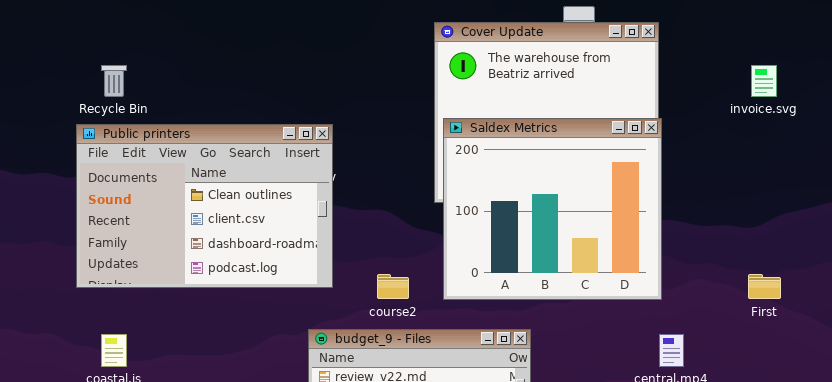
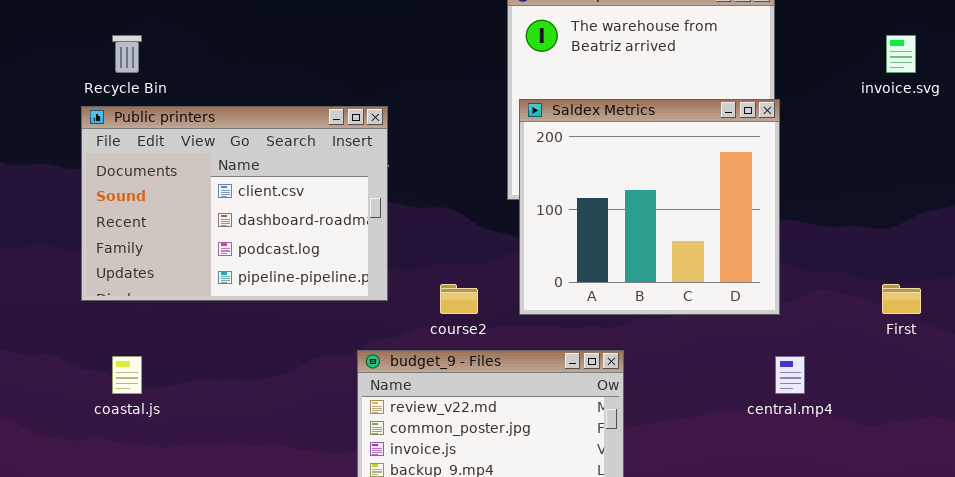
Public printers: [76,124,333,288] -> [81,106,388,301], scrolled down 1 row

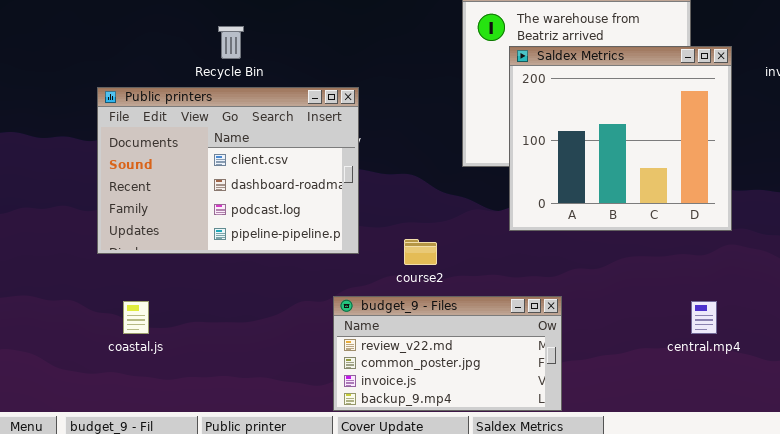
Recycle Bin: [112,35,142,73] -> [218,26,244,59], moved
Saldex Metrics: [519,99,780,315] -> [509,46,732,231], moved

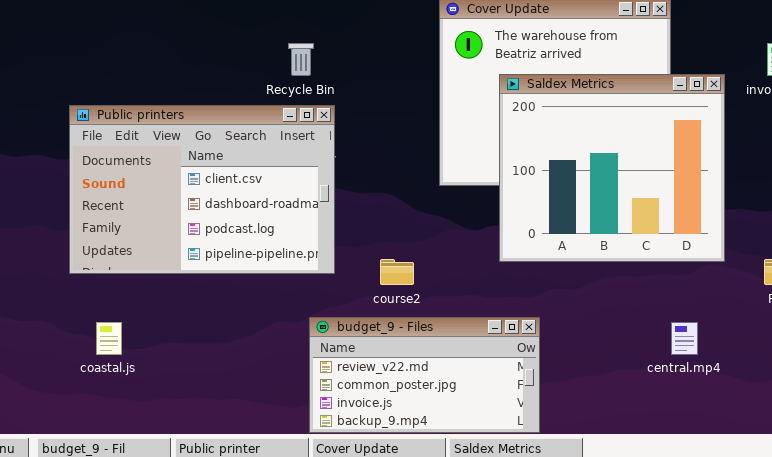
Recycle Bin: [218,26,244,59] -> [288,43,314,76], moved
Saldex Metrics: [509,46,732,231] -> [499,74,725,262], moved

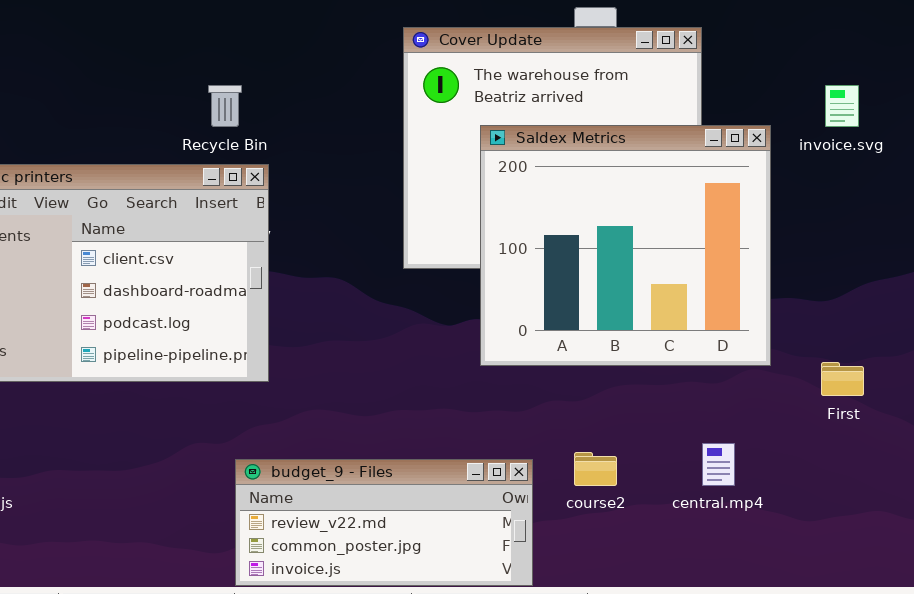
course2: [380,259,414,285] -> [574,452,617,486], moved
budget_9 - Files: [309,317,540,433] -> [235,459,533,586], resized

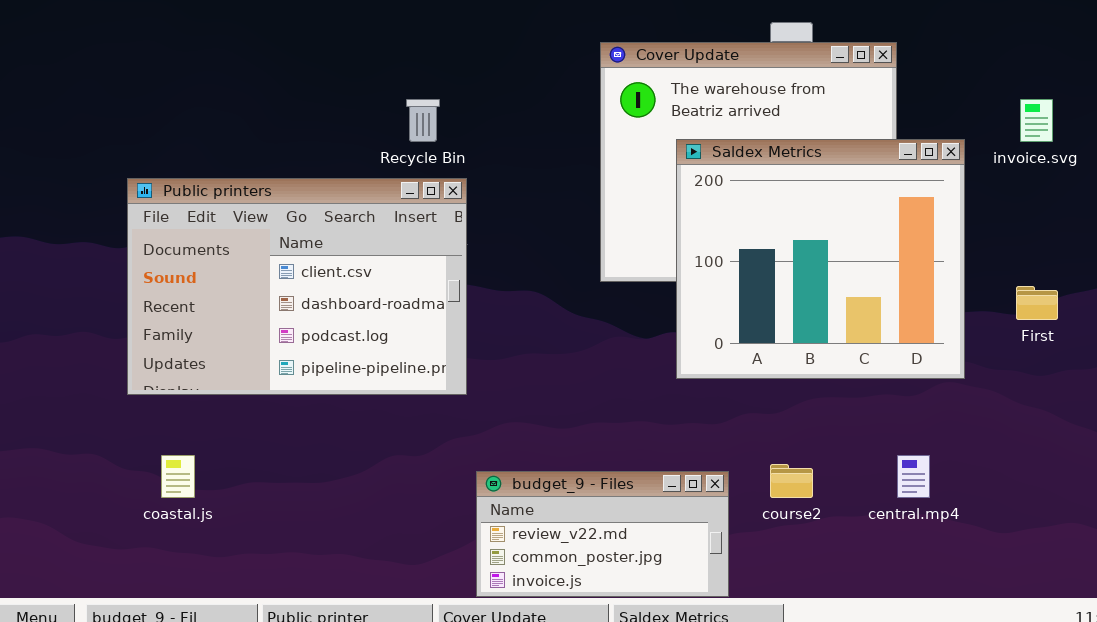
First: [821,362,864,396] -> [1016,286,1058,320], moved
budget_9 - Files: [235,459,533,586] -> [476,471,729,597], resized

